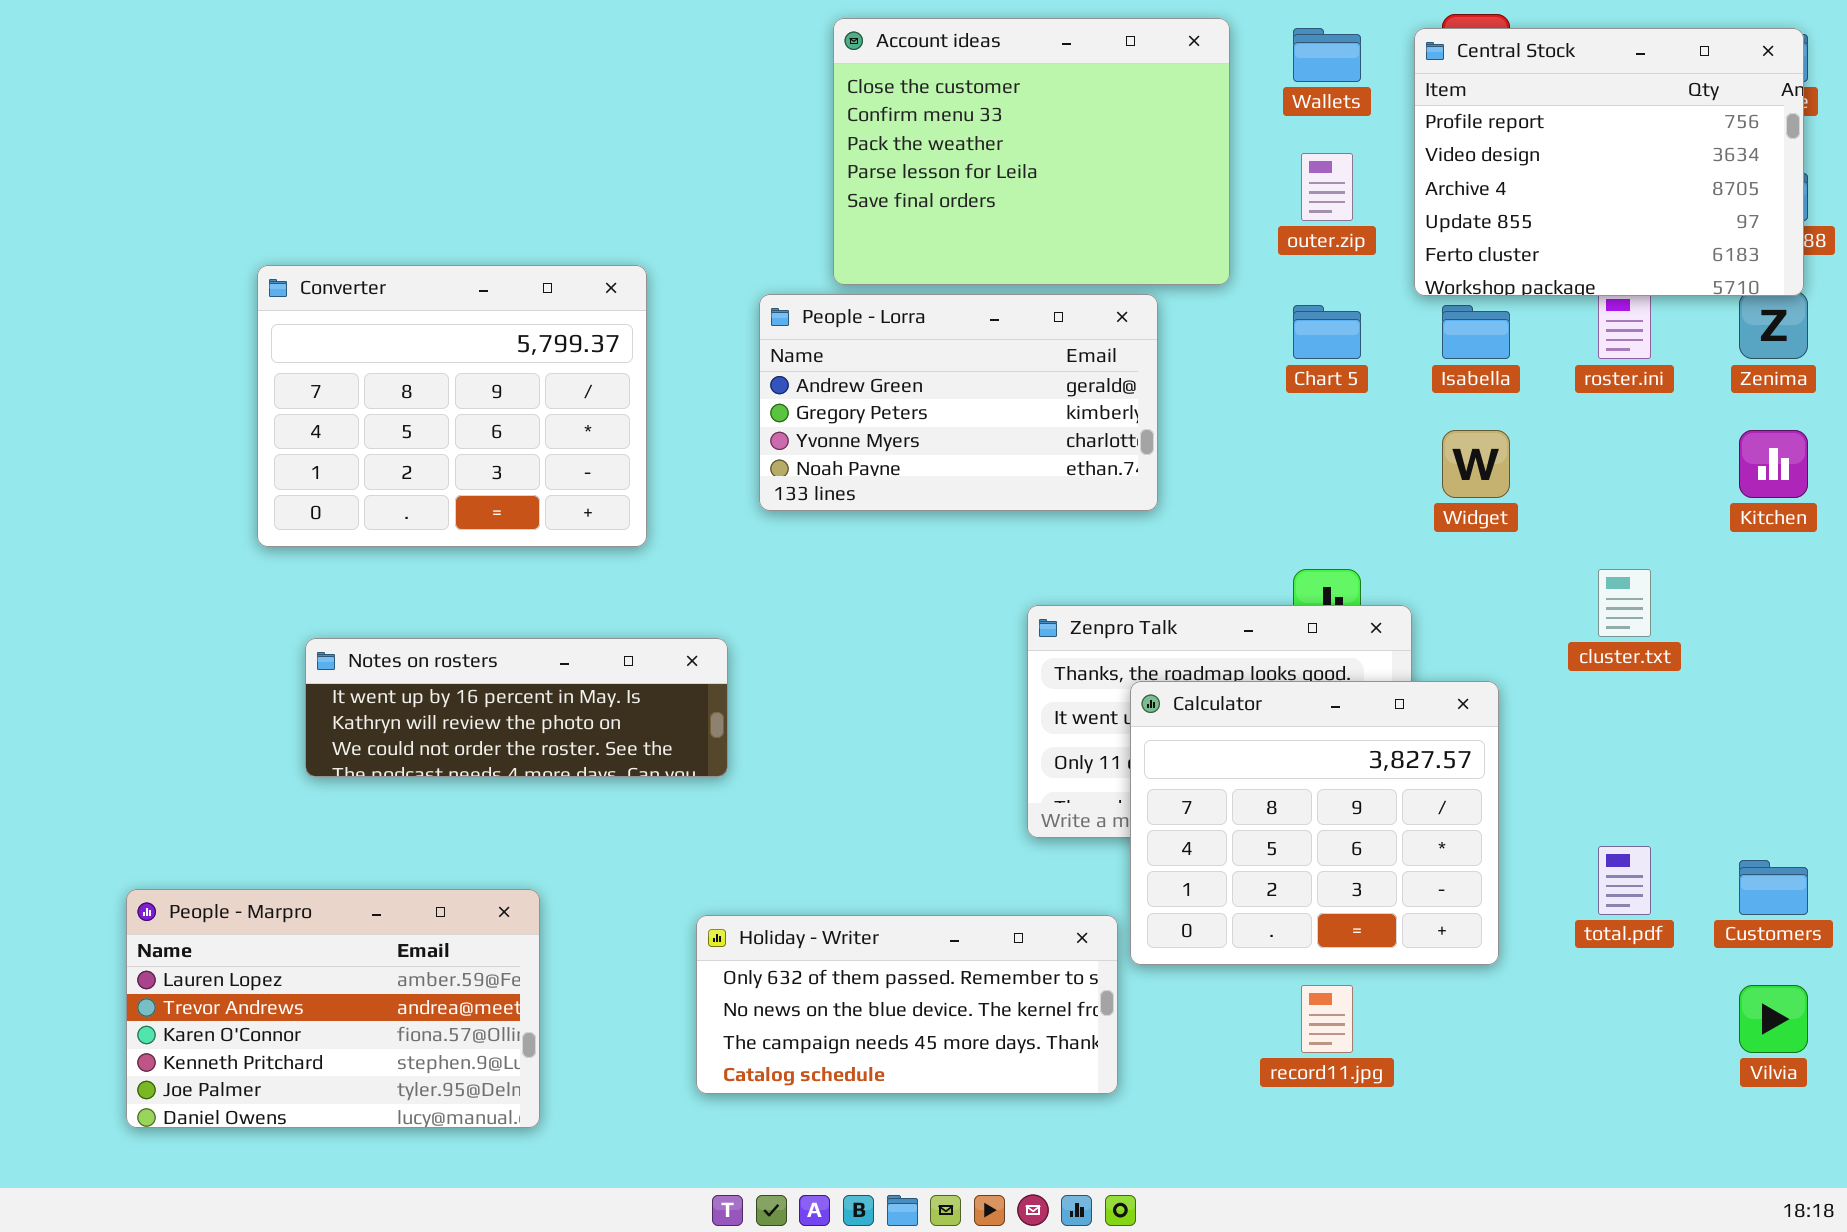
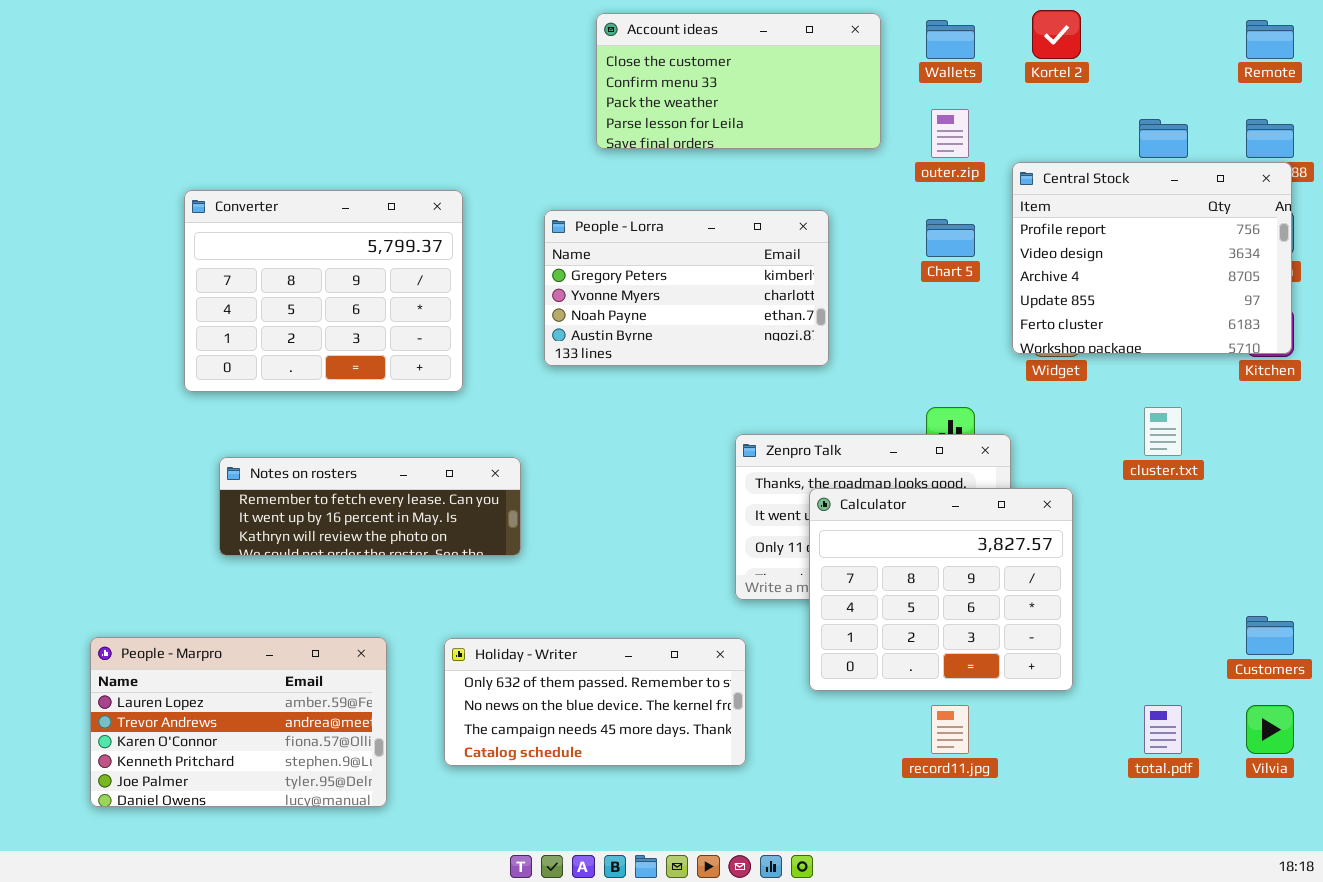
Account ideas: [833,18,1230,285] -> [596,13,881,149], resized
Central Stock: [1414,28,1804,296] -> [1012,162,1292,354], moved
People - Lorra: [759,294,1158,511] -> [544,210,829,366], scrolled down 1 row
Notes on rosters: [305,638,728,777] -> [219,457,521,556], scrolled up 1 row
total.pdf: [1598,846,1651,915] -> [1144,705,1182,754], moved
Holiday - Writer: [696,915,1118,1094] -> [444,638,746,766], moved

